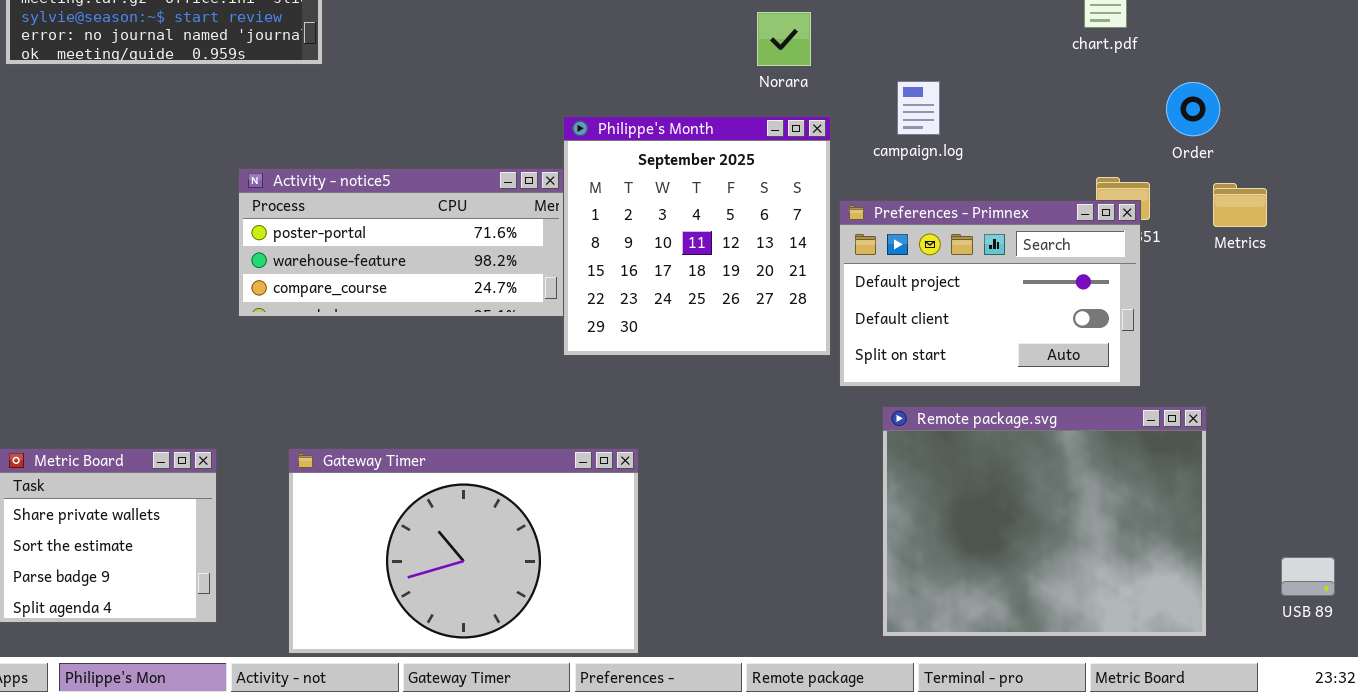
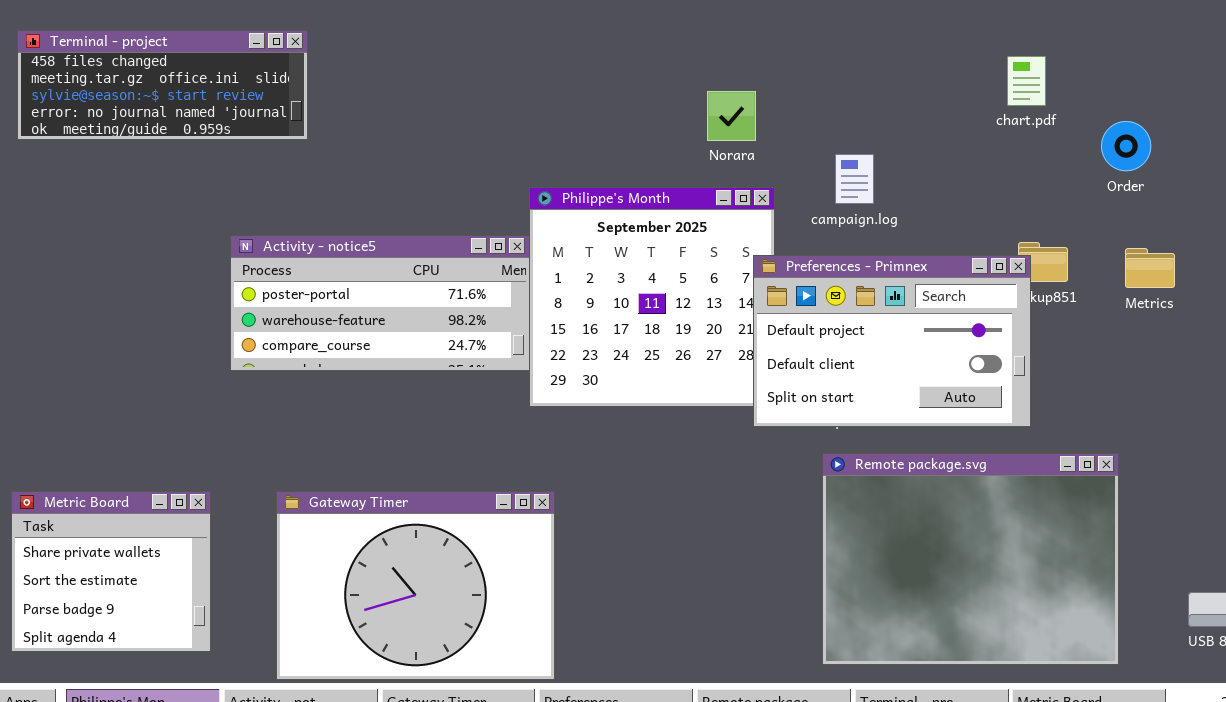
Order: [1166,82,1220,136] -> [1101,121,1151,171], moved
Preferences - Primnex: [839,200,1141,387] -> [753,255,1031,427], moved
Gateway Timer: [288,448,639,654] -> [276,491,555,680], resized

